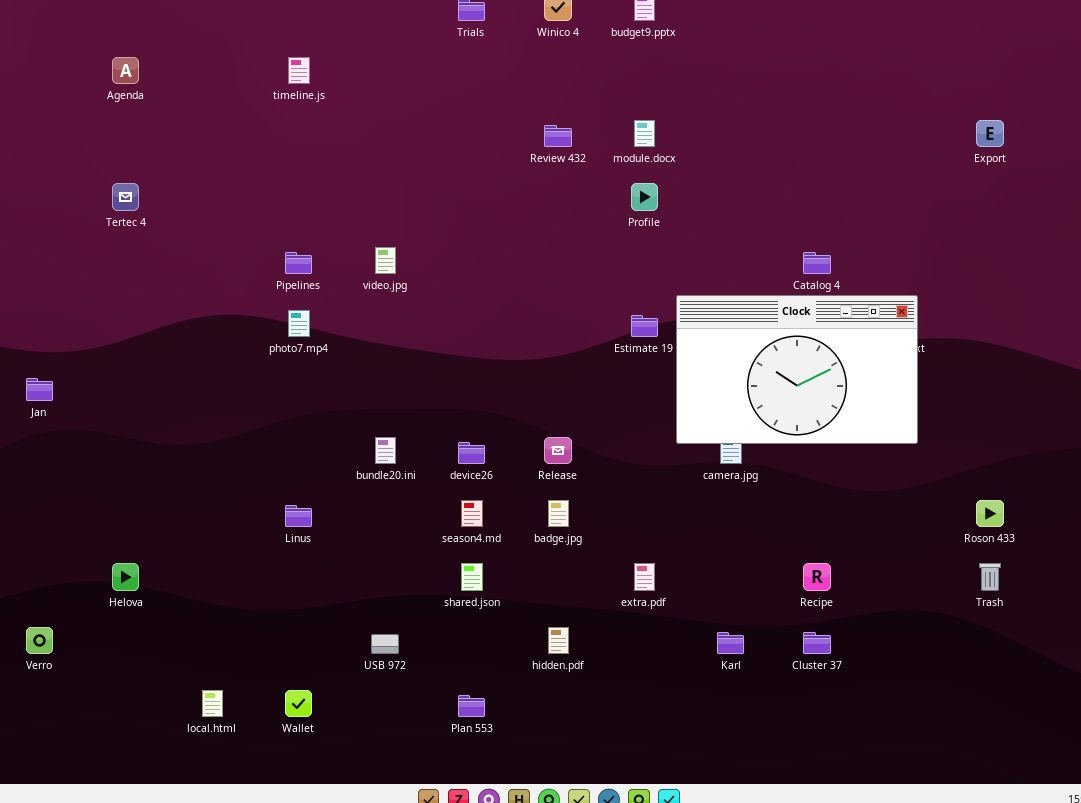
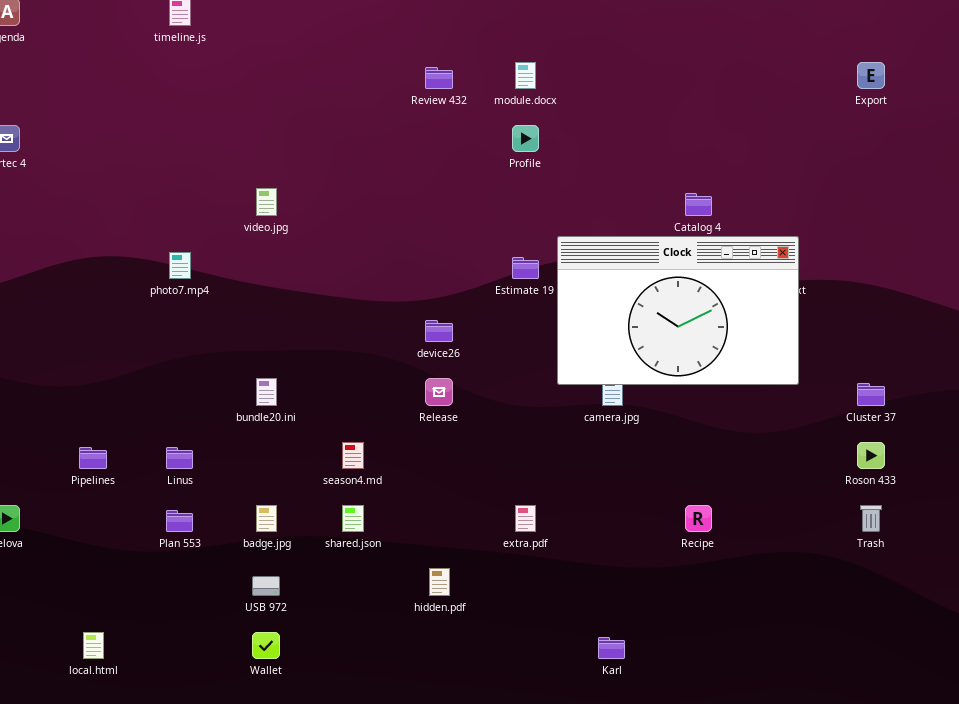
Pipelines: [285,252,312,274] -> [79,447,107,469], moved
device26: [458,442,485,464] -> [425,320,453,342], moved
badge.jpg: [548,500,569,527] -> [256,505,277,532], moved
Karl: [717,632,744,654] -> [598,637,625,659], moved
Cluster 37: [803,632,831,654] -> [857,383,885,406], moved
Wallet: [285,690,312,717] -> [252,632,280,659], moved
Plan 553: [458,695,485,717] -> [166,510,193,532], moved

